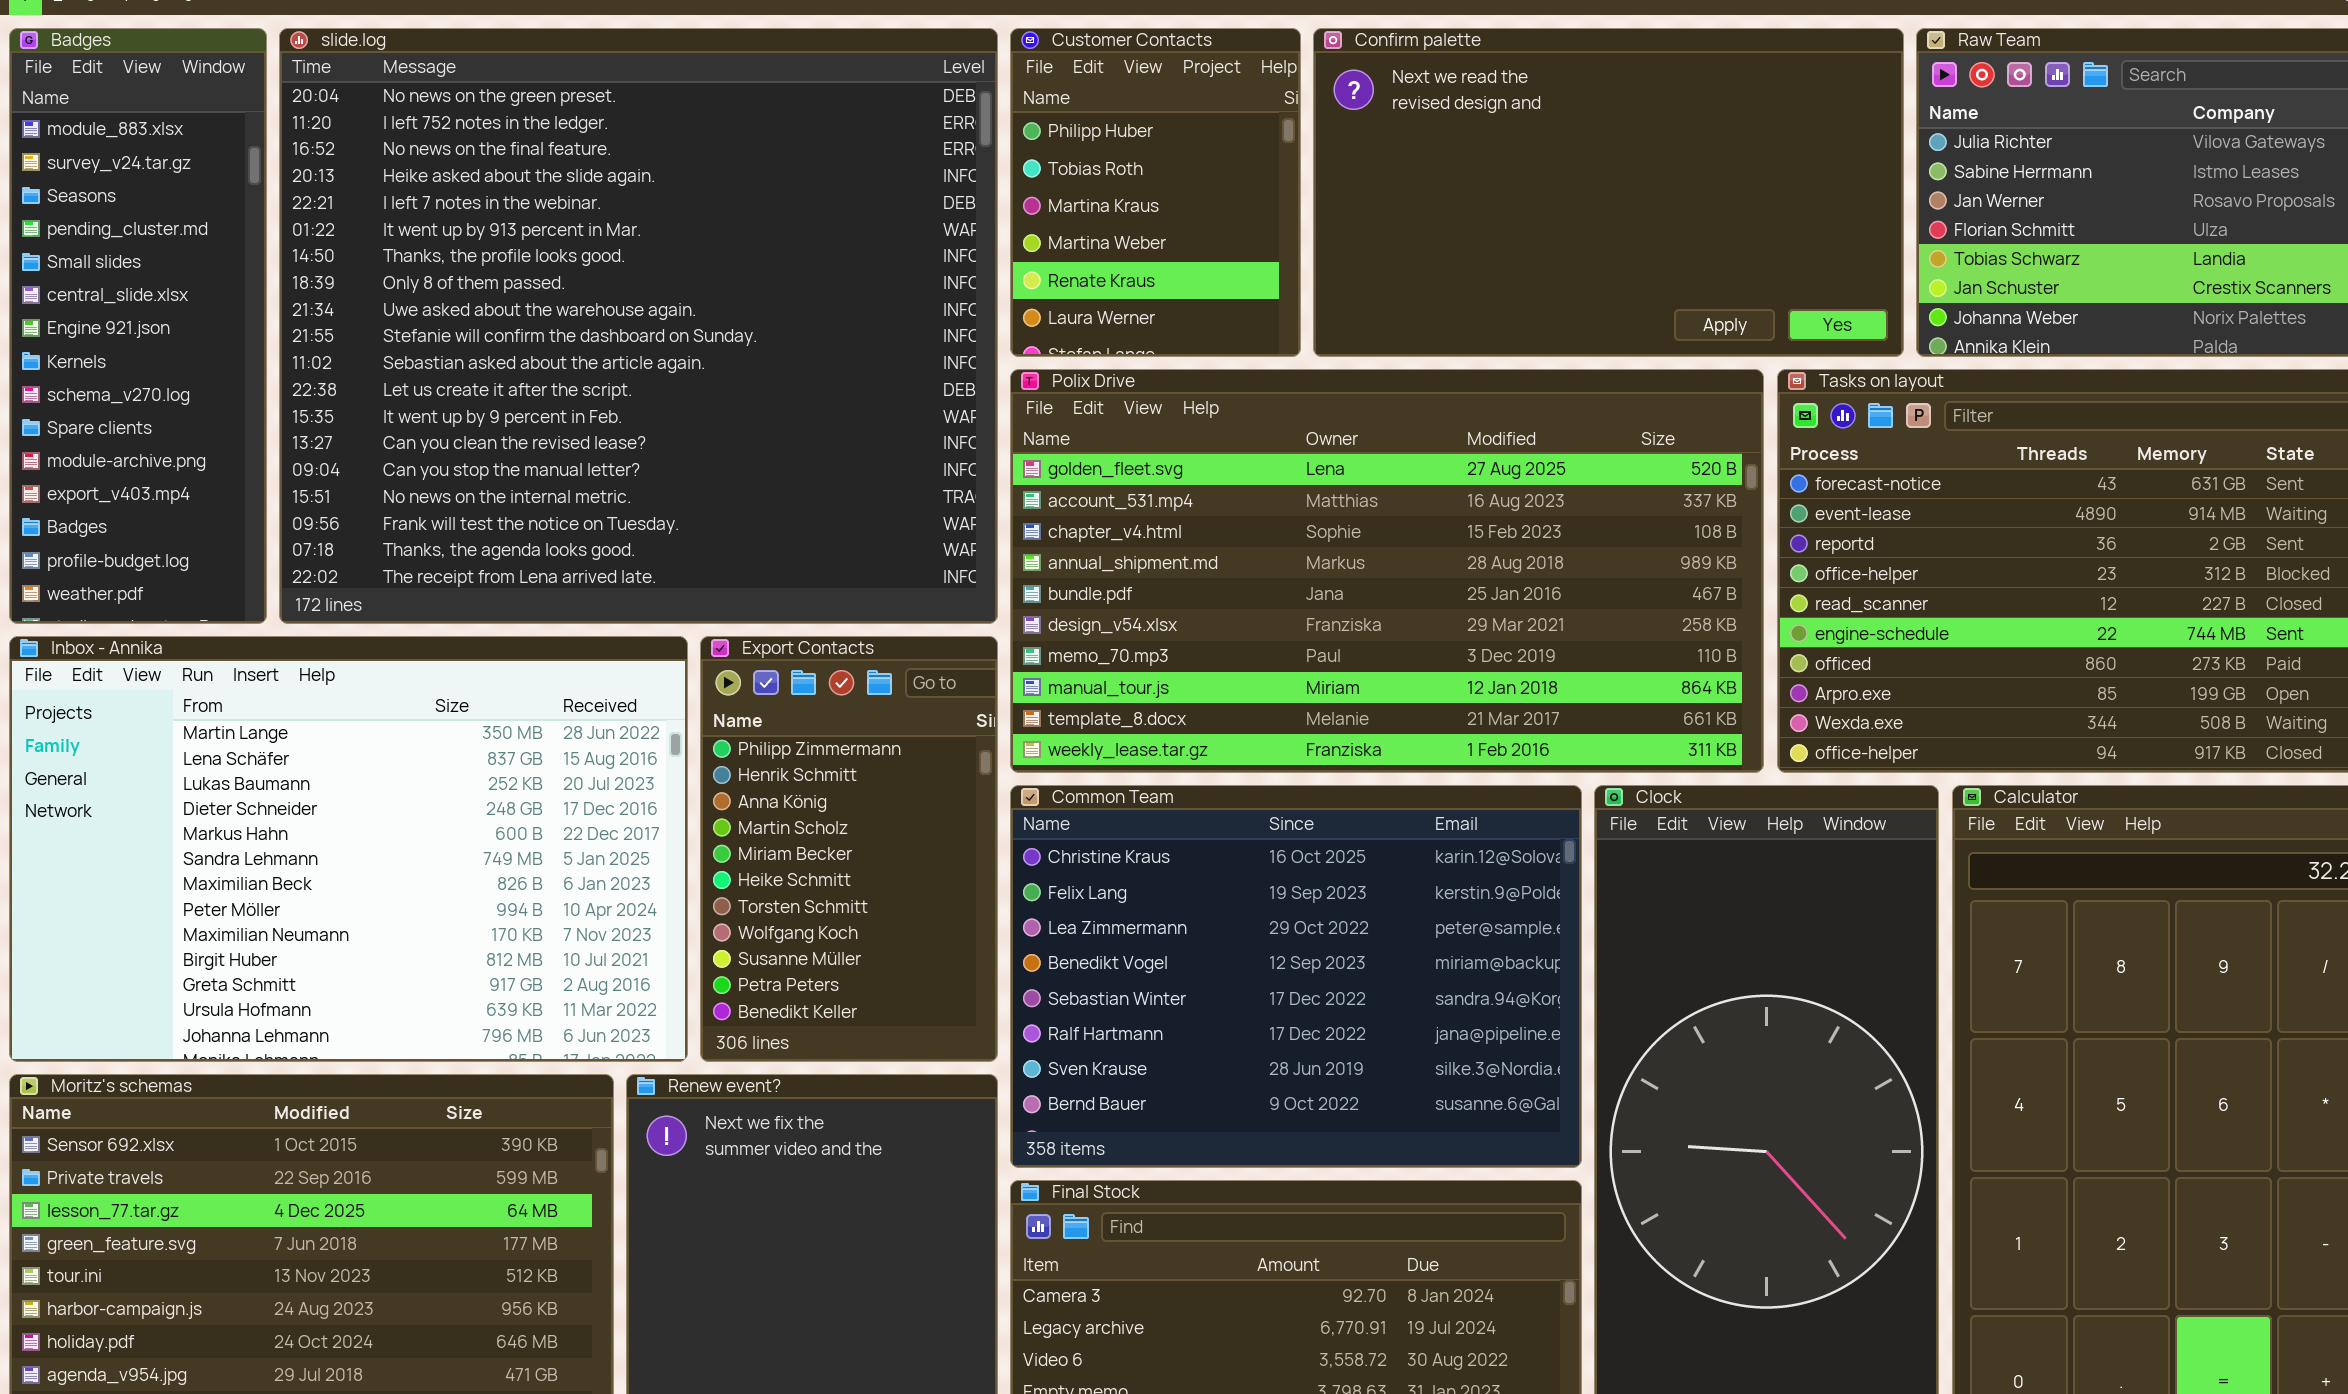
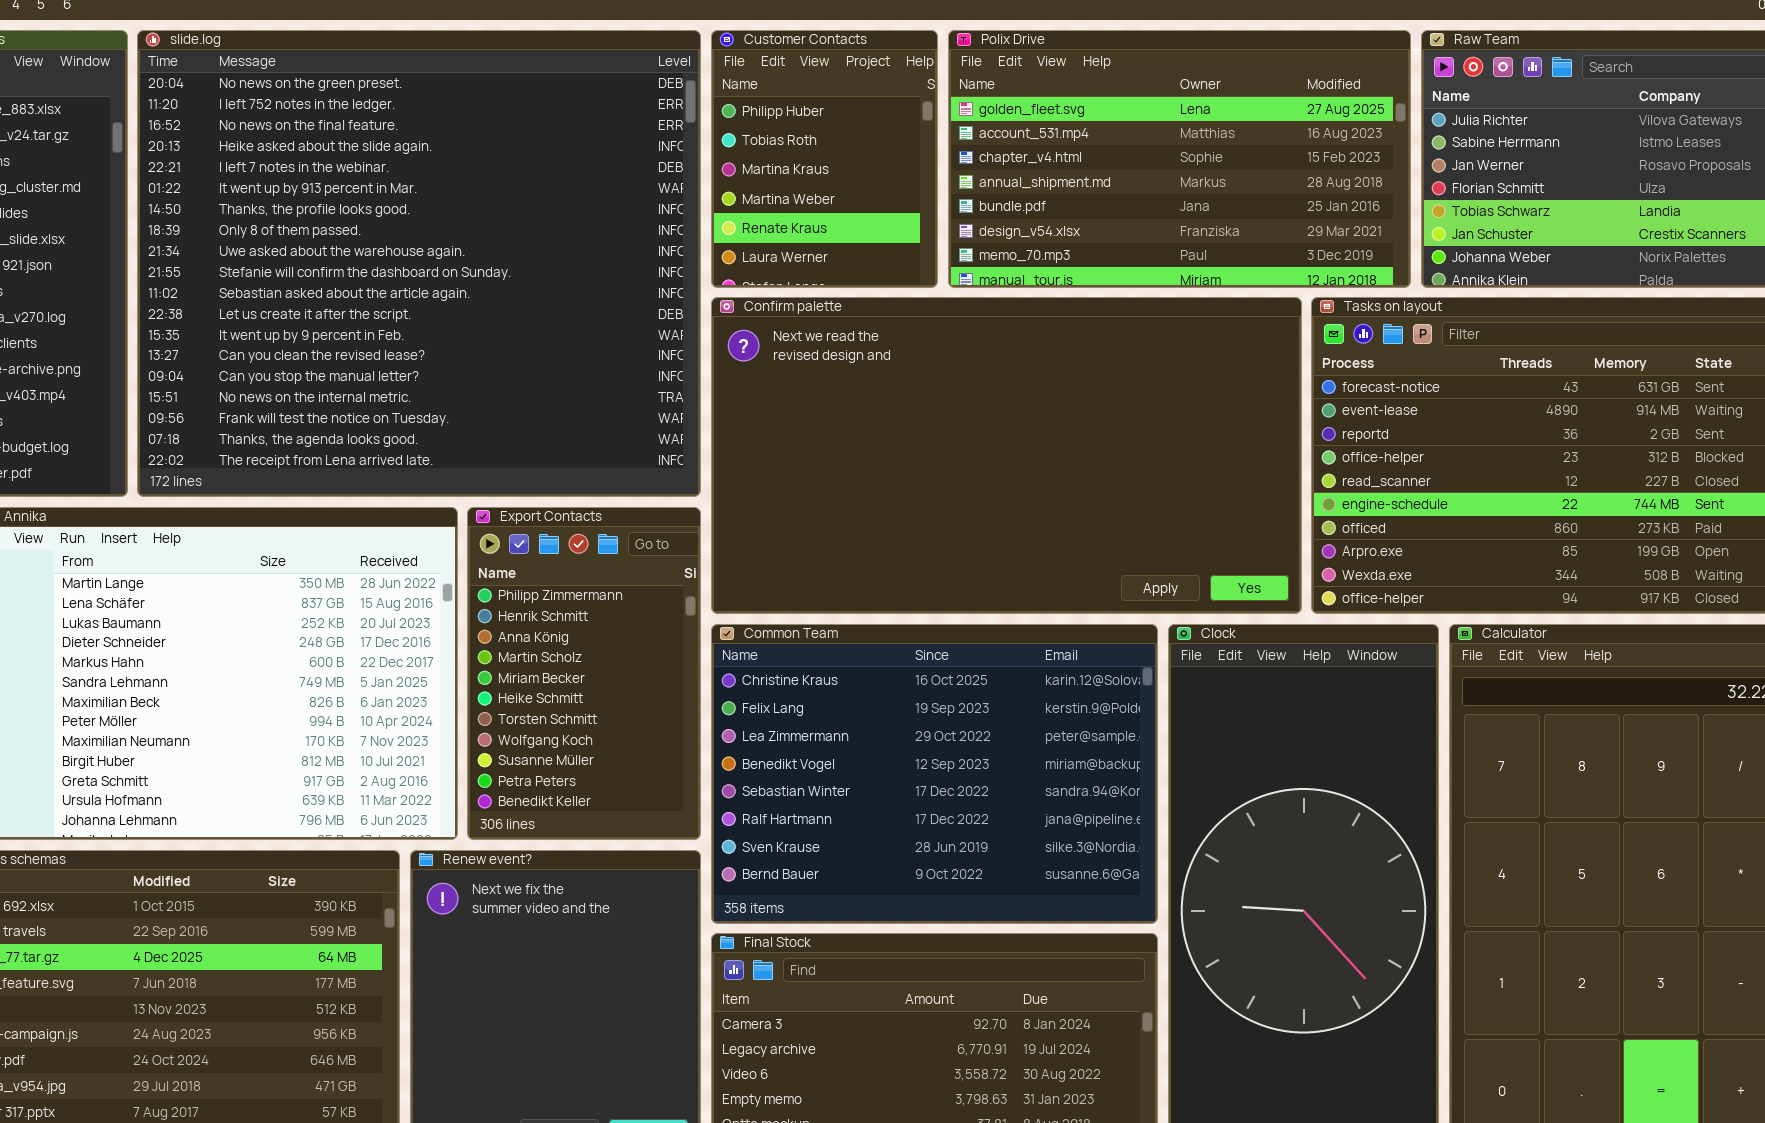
Confirm palette: [1313,28,1904,357] -> [711,297,1302,614], moved, resized
Polix Drive: [1010,369,1764,773] -> [948,30,1411,288], moved, resized

